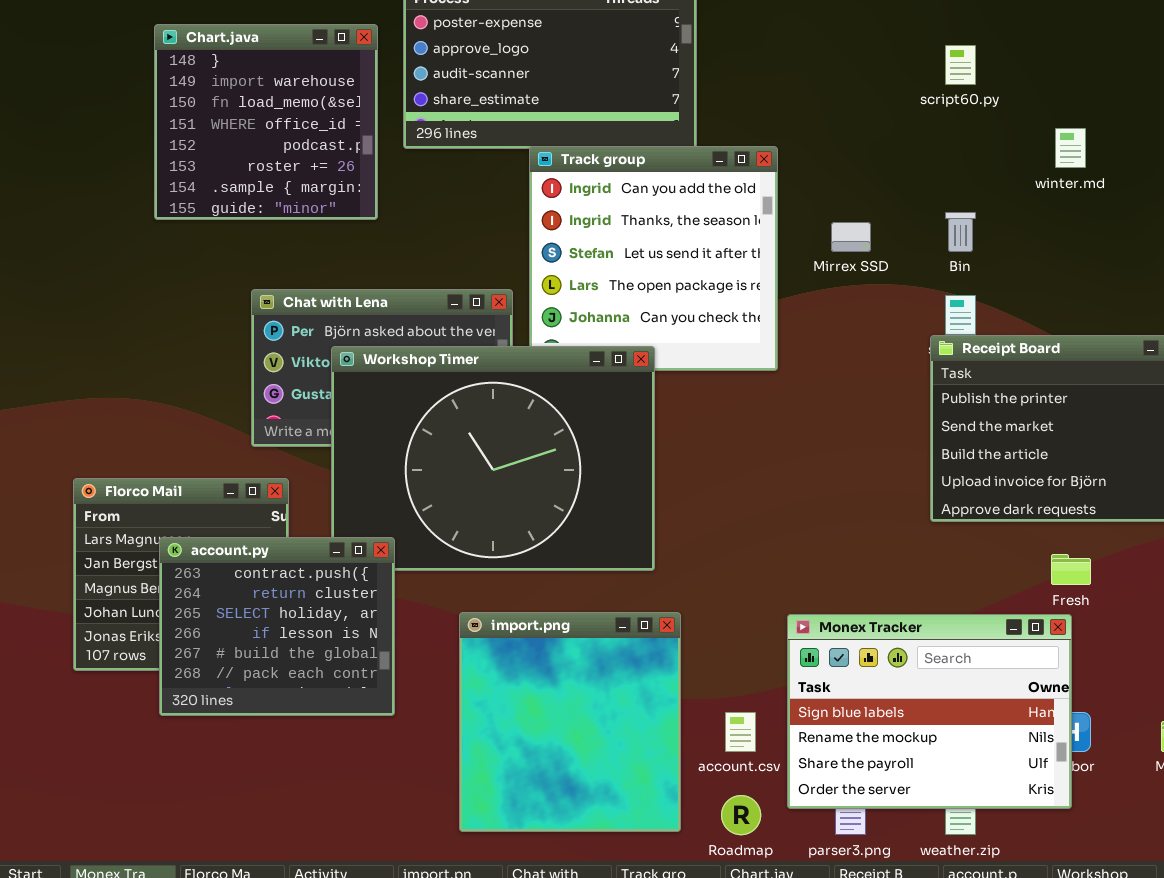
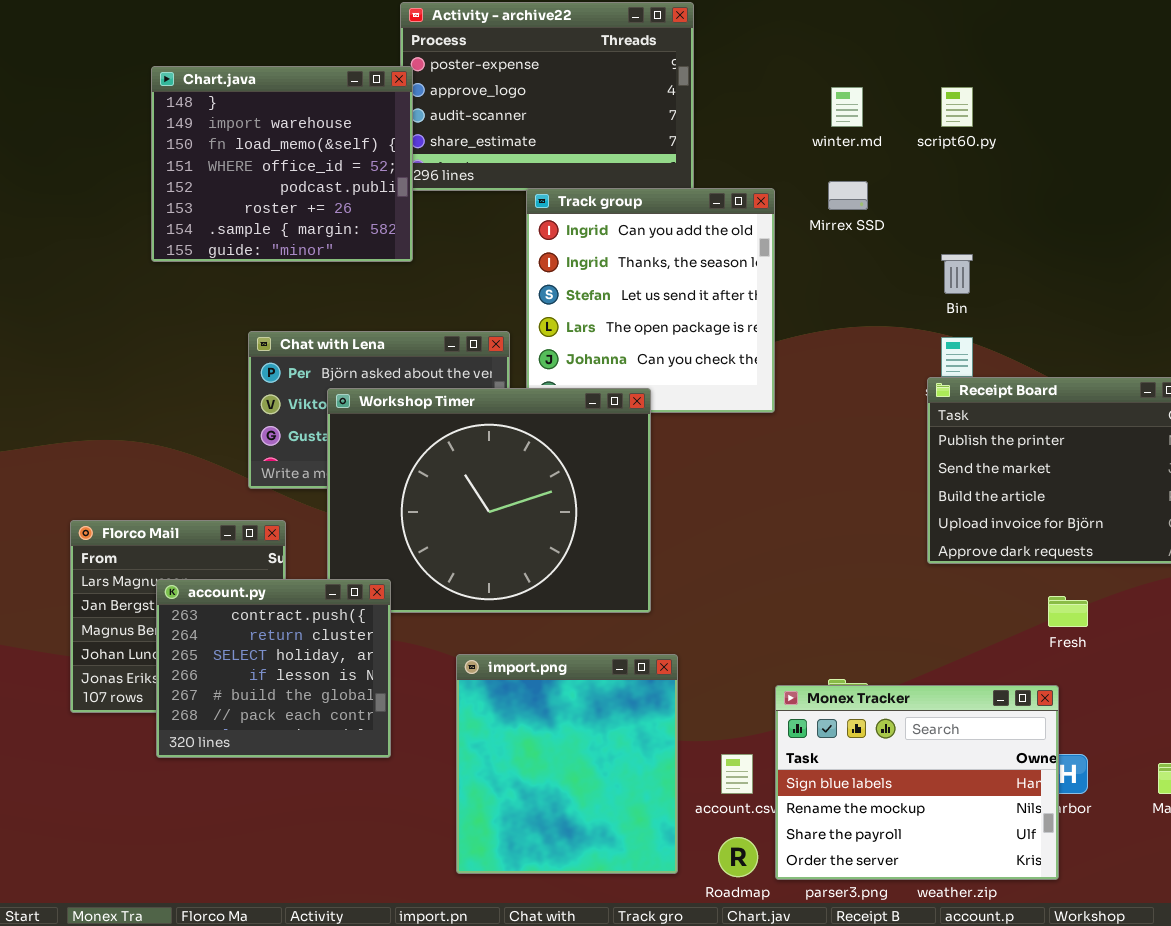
Chart.java: [154,24,378,220] -> [151,66,413,262], resized
winter.md: [1055,128,1086,168] -> [831,87,863,127], moved
Mirrex SSD: [831,222,871,252] -> [828,181,868,210], moved
Monex Tracker: [787,614,1072,809] -> [775,685,1059,880], moved

